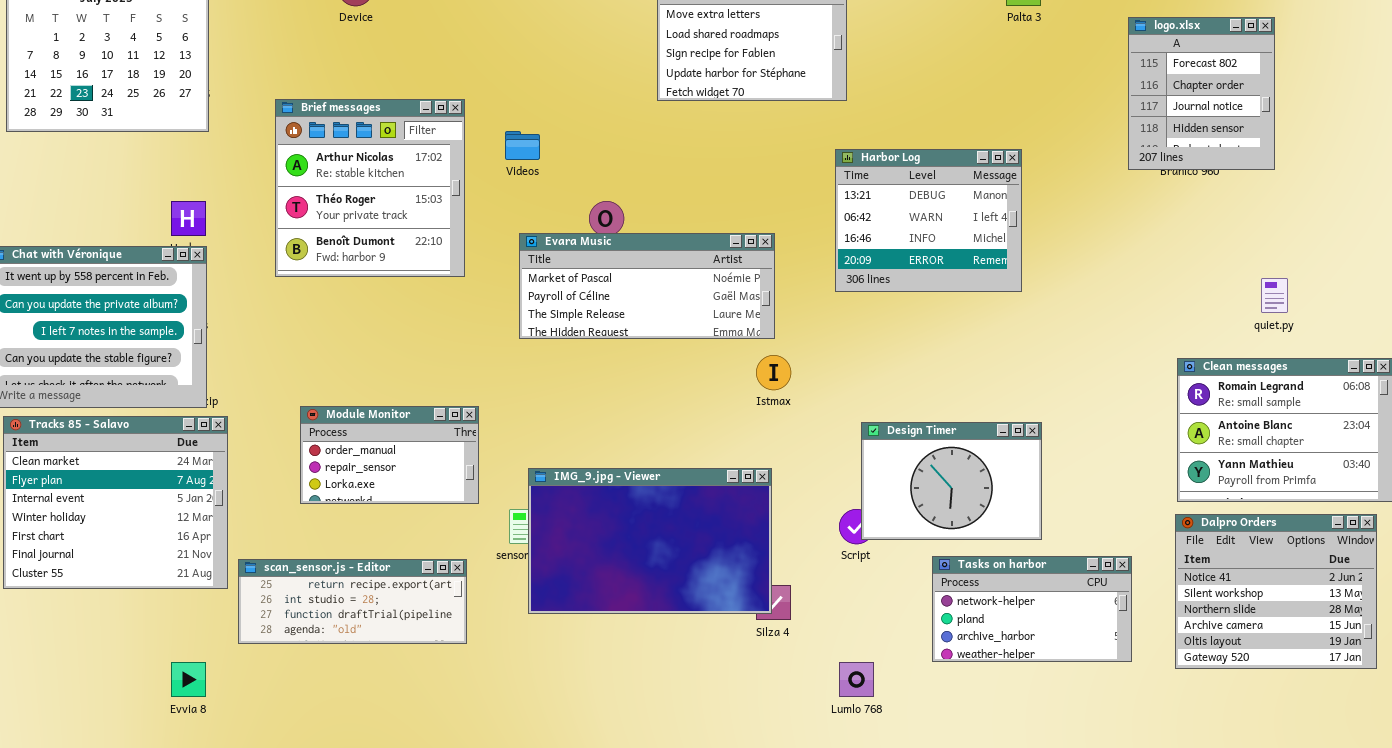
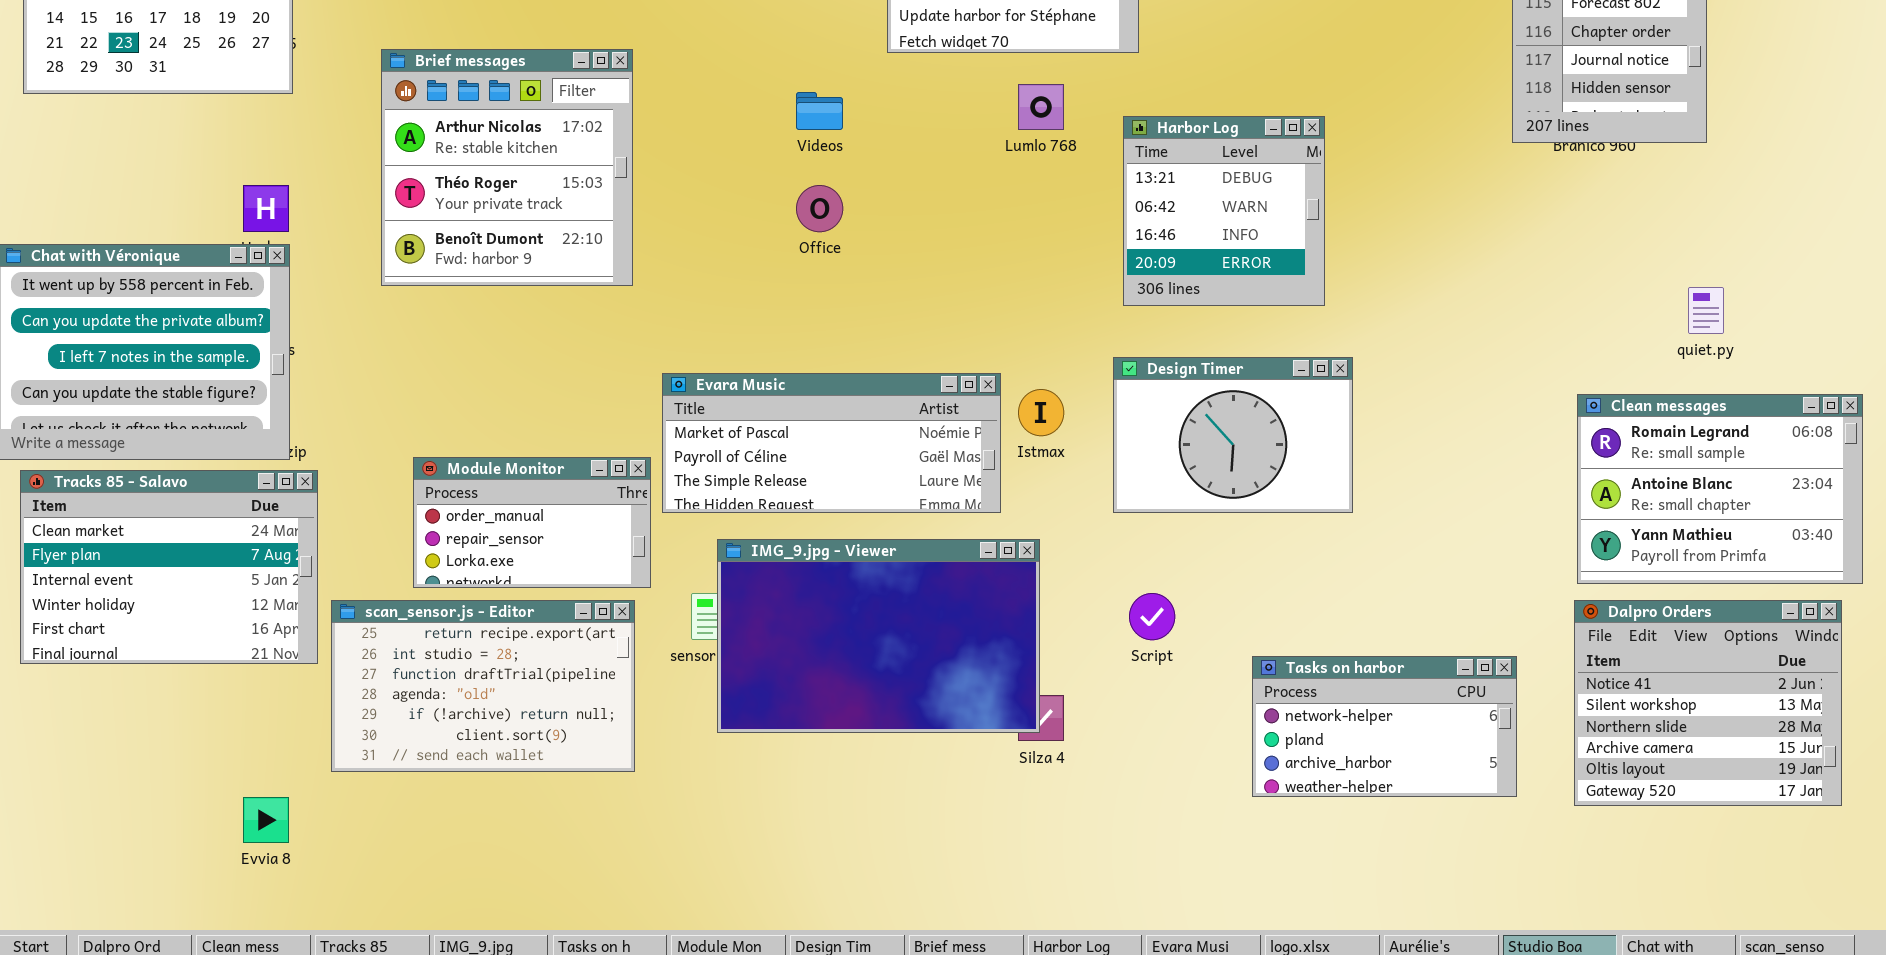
Videos: [505,131,540,160] -> [796,92,843,130], moved
Harbor Log: [835,149,1022,292] -> [1123,116,1325,306], resized
Evara Music: [519,233,775,339] -> [662,373,1001,513], moved
Tracks 85 - Salavo: [3,416,228,589] -> [20,470,318,664], resized
Design Timer: [861,422,1042,540] -> [1113,357,1353,513], moved
scan_sensor.js - Editor: [238,559,467,644] -> [331,600,635,772], resized
Lumlo 768: [839,662,874,697] -> [1018,84,1064,130], moved

